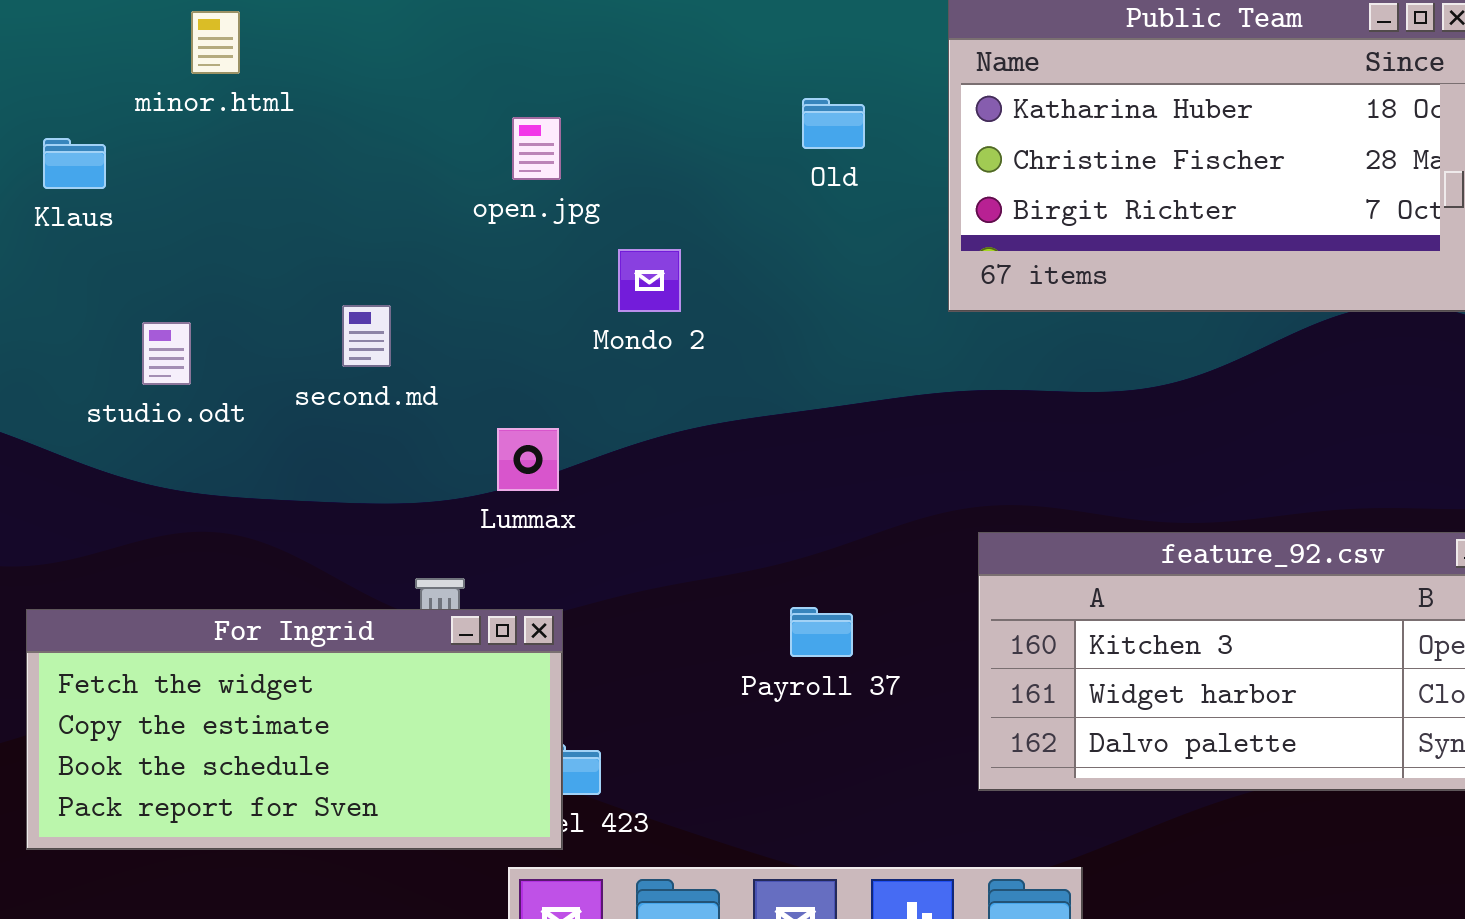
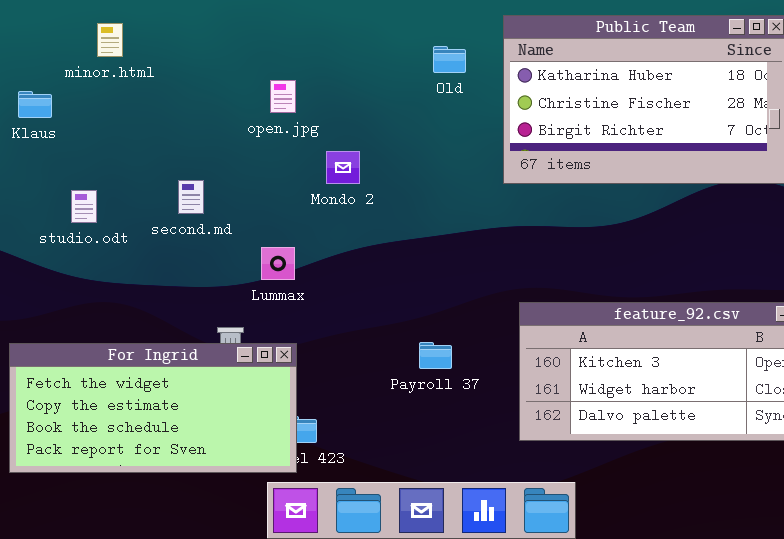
Old: [802,98,865,149] -> [433,46,466,73], moved

